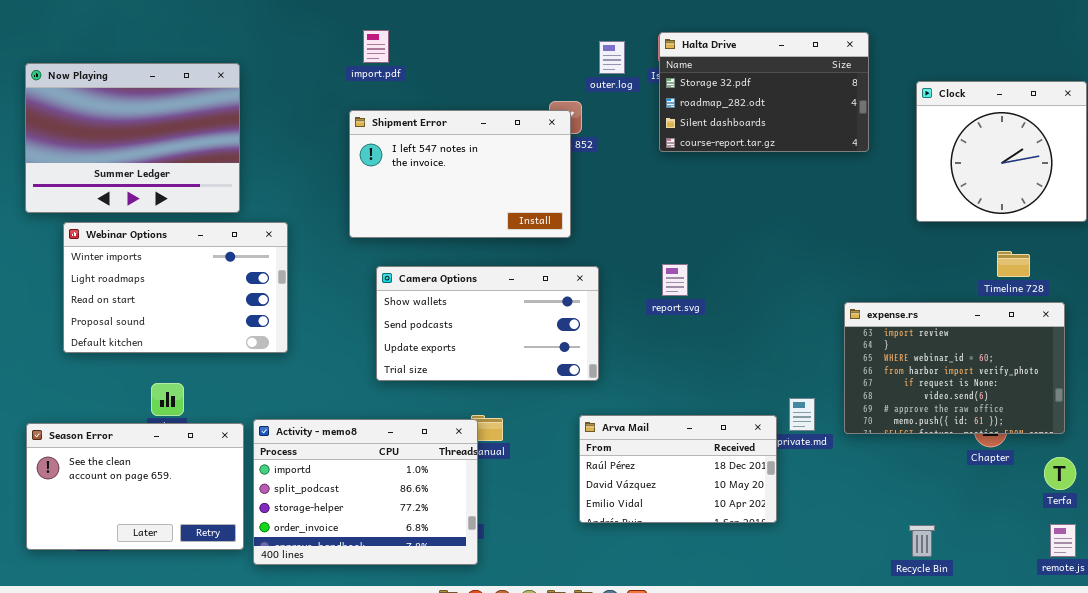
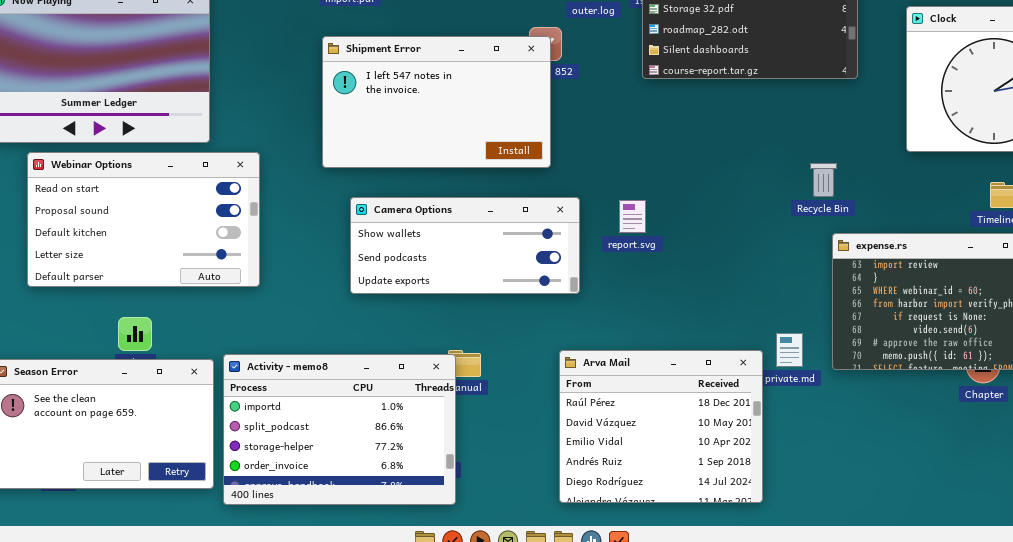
Webinar Options: [63,222,288,353] -> [27,152,260,287], scrolled down 2 rows
report.svg: [662,264,688,296] -> [619,200,646,233], moved
Camera Options: [376,266,599,381] -> [350,197,580,294], resized
Arva Mail: [579,415,777,523] -> [559,350,763,503], resized
Recycle Bin: [909,525,935,557] -> [810,163,837,197], moved

